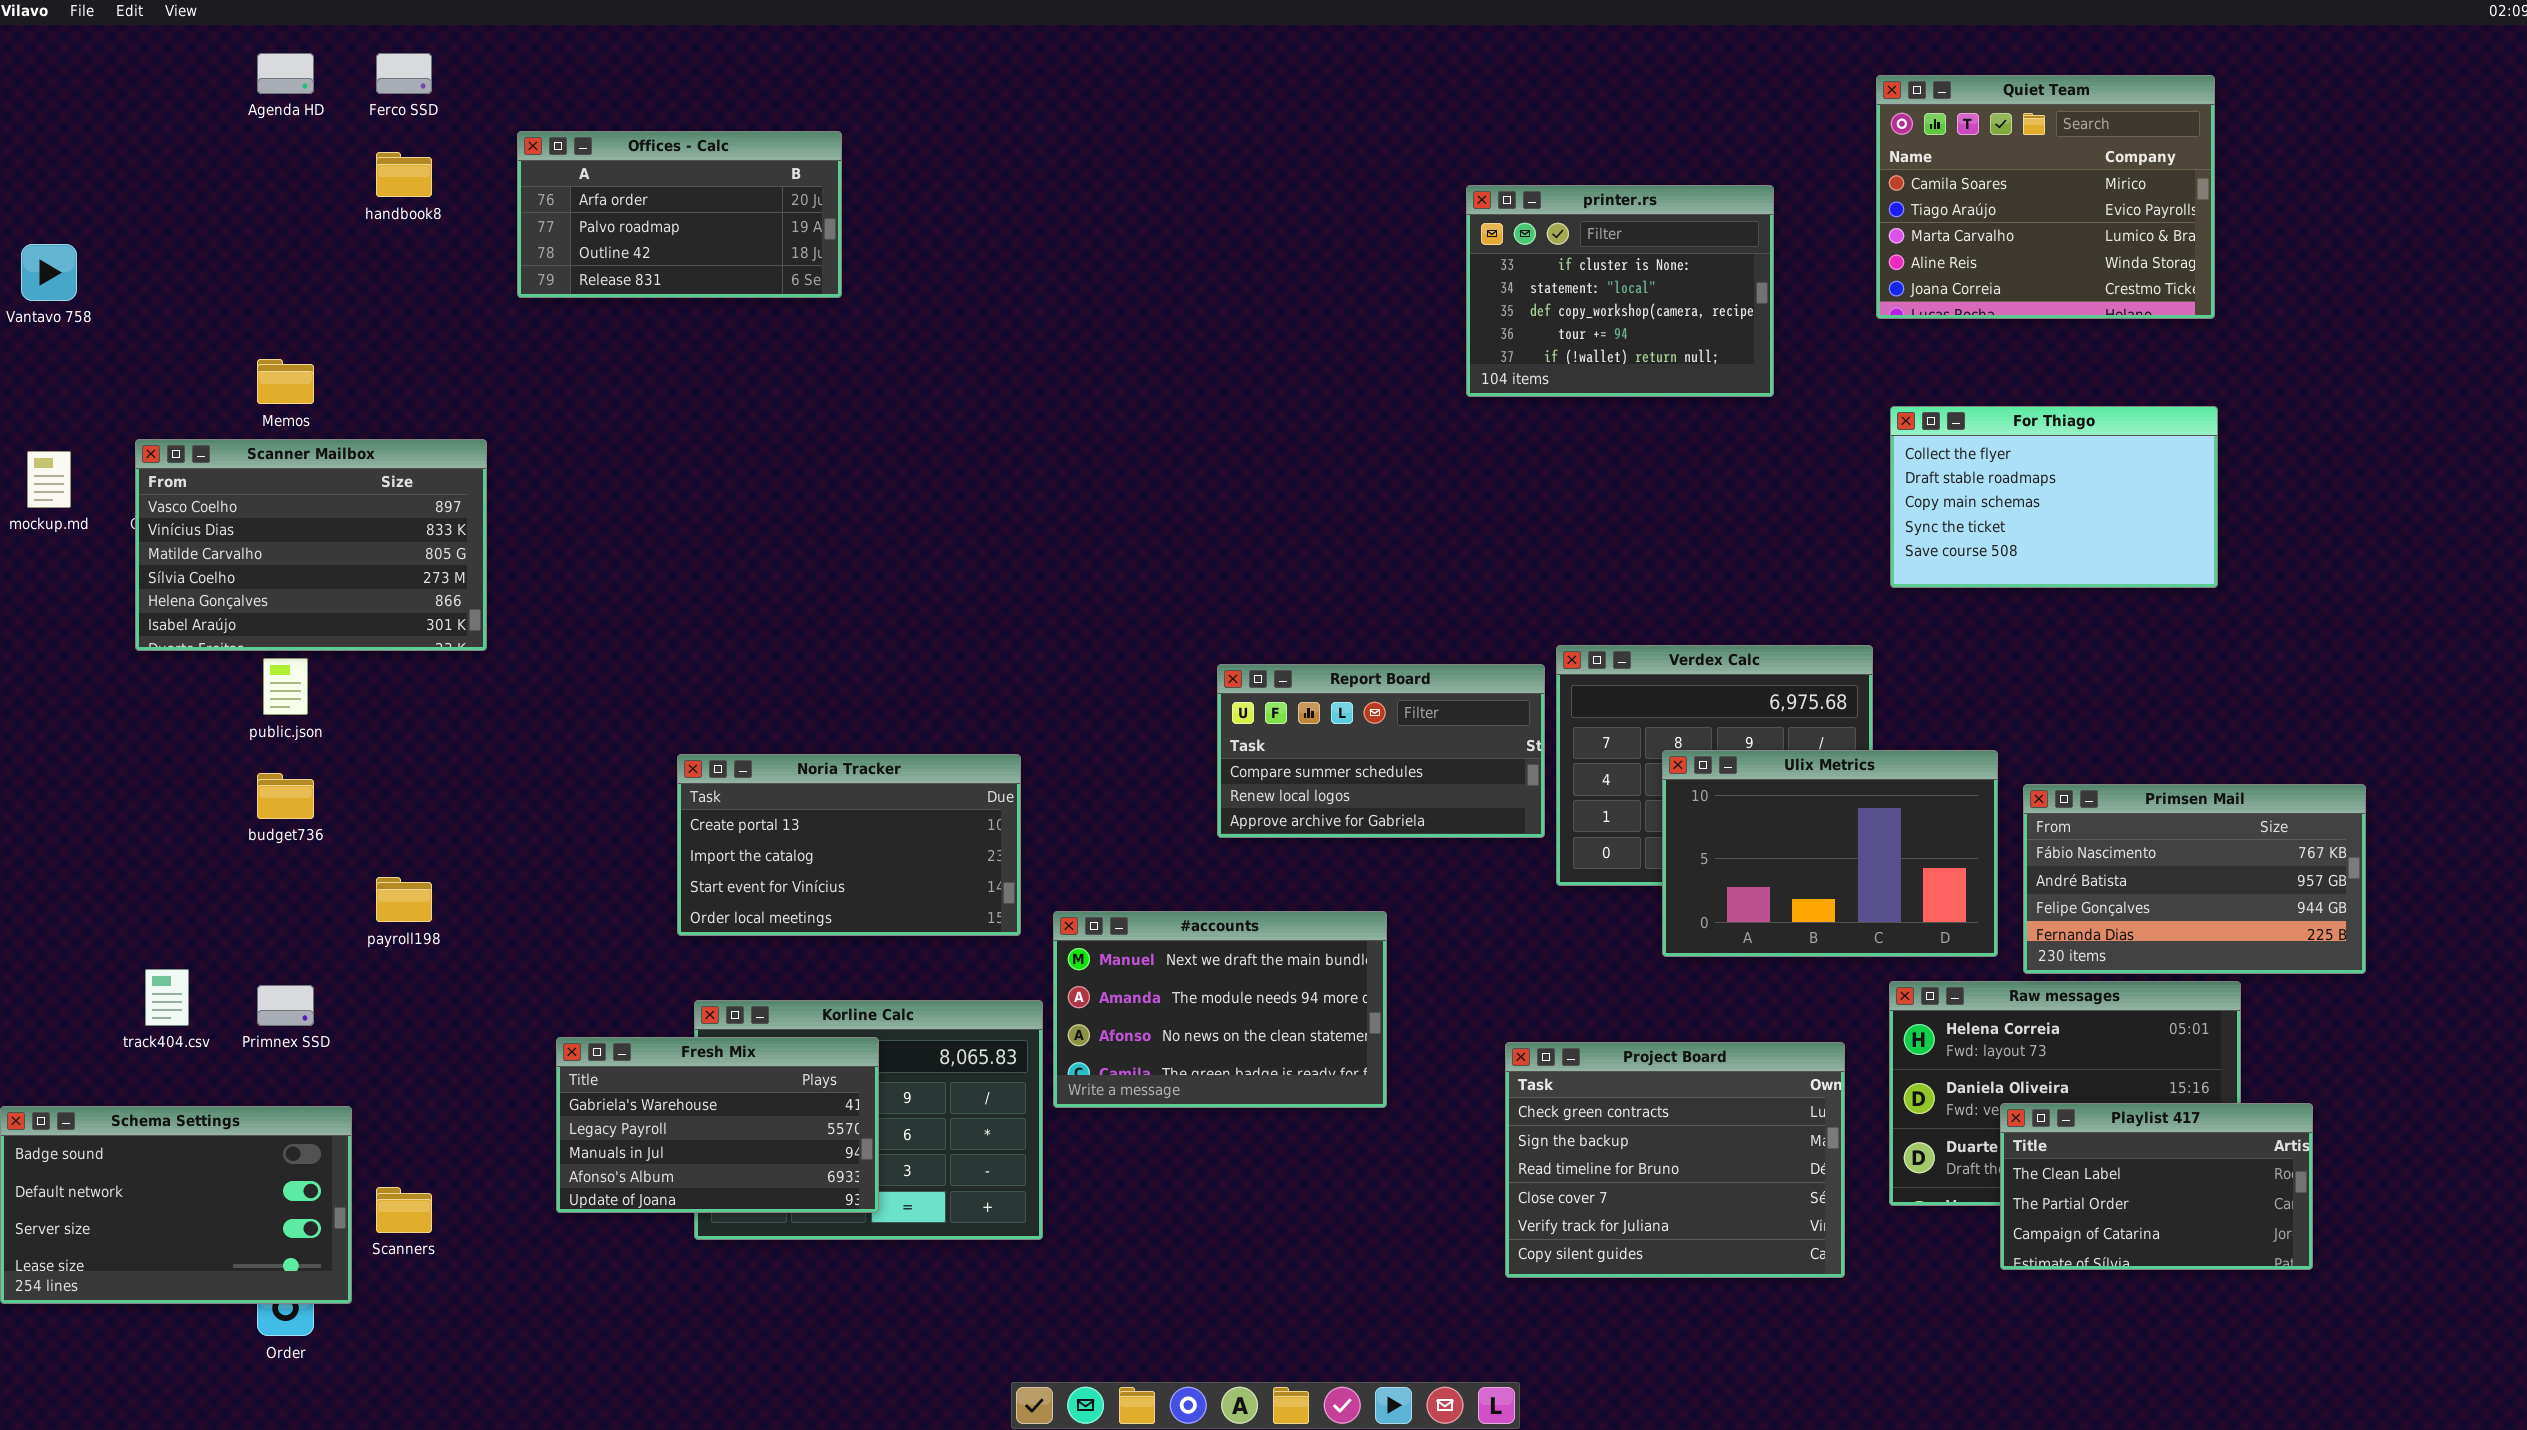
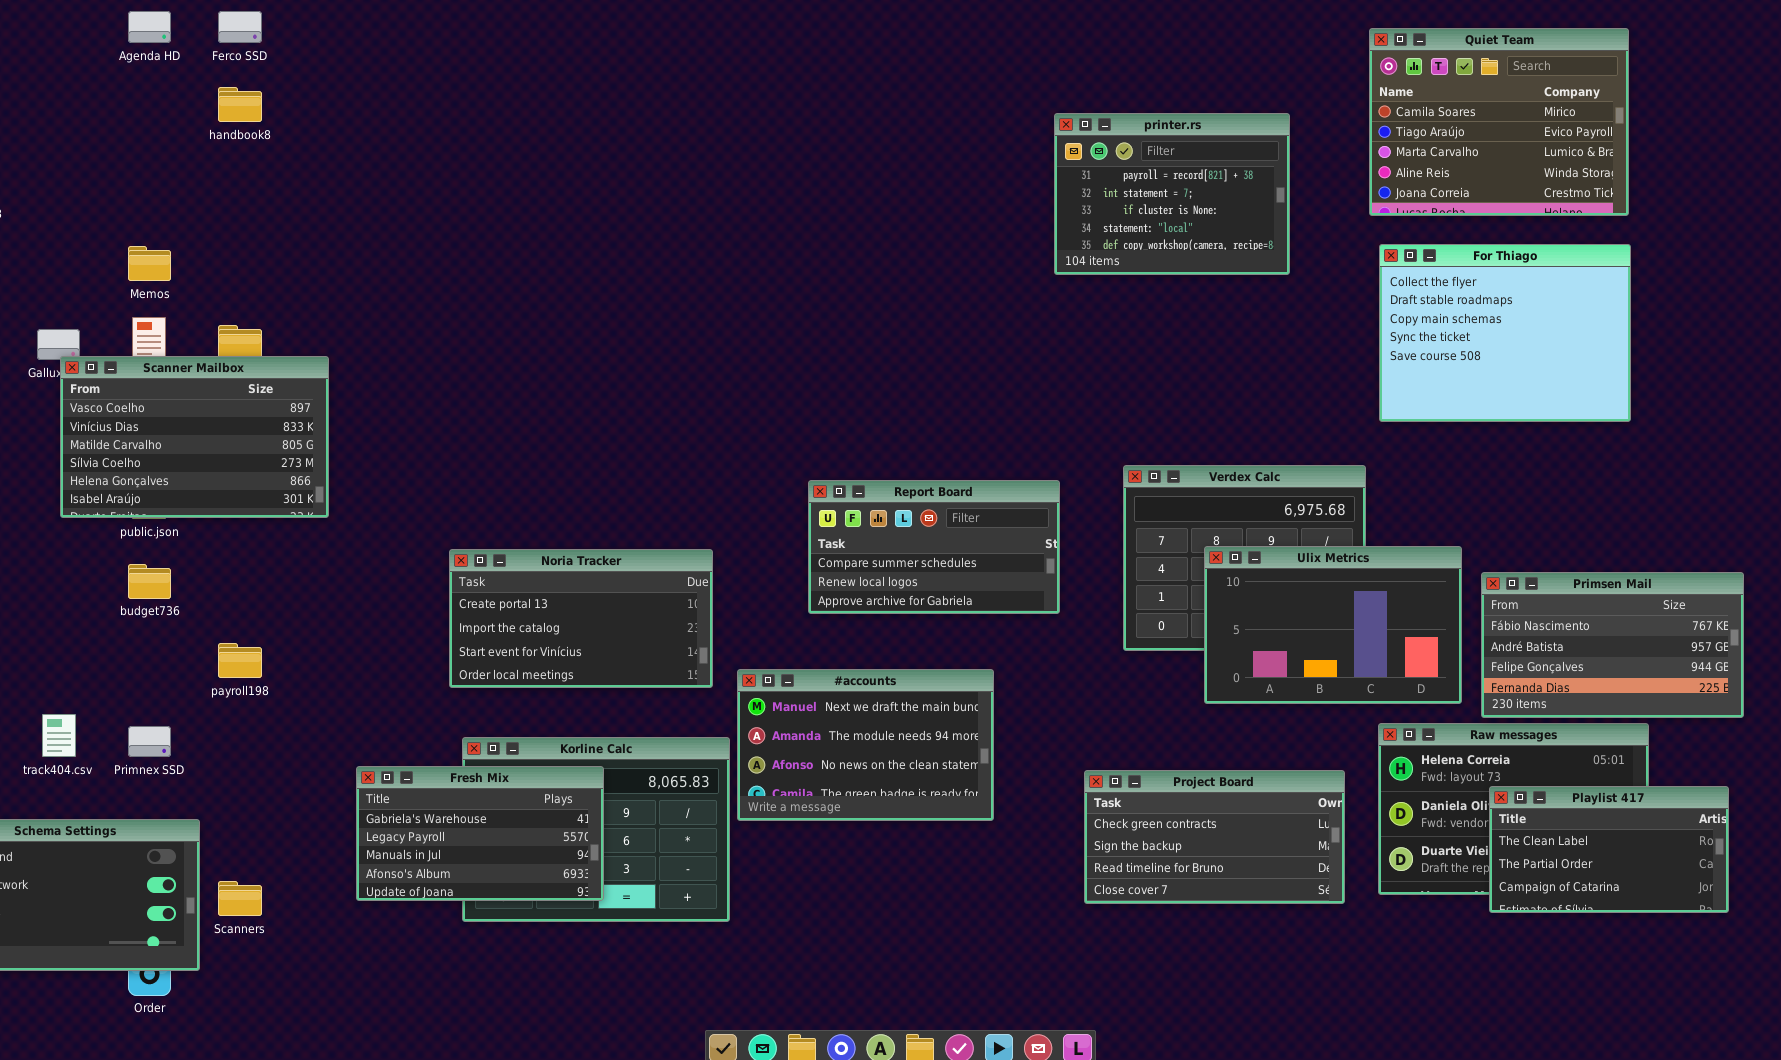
Offices - Calc: [517,131,842,298] -> none, closed
printer.rs: [1466,185,1774,397] -> [1054,113,1290,275], scrolled up 2 rows
For Thiago: [1890,406,2218,588] -> [1379,244,1631,422], resized
Scanner Mailbox: [135,439,487,651] -> [60,356,329,518], moved
Report Board: [1217,664,1545,838] -> [808,480,1060,614], moved
Project Board: [1505,1042,1845,1278] -> [1084,770,1345,904], resized
Playlist 417: [2000,1103,2313,1270] -> [1489,786,1729,913], moved

